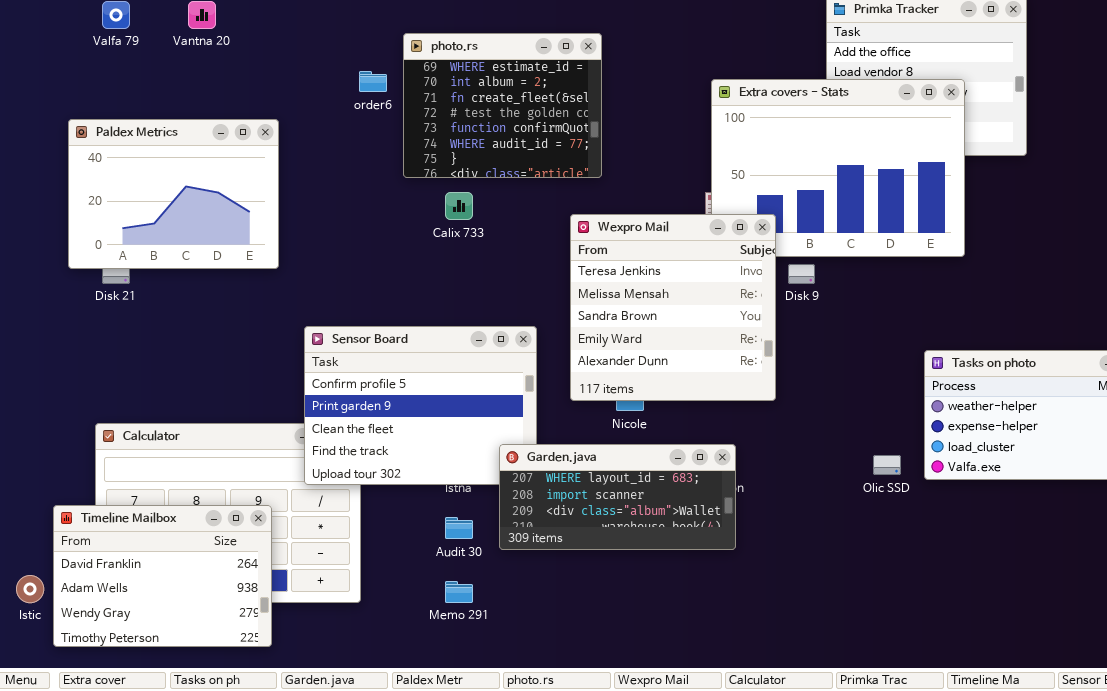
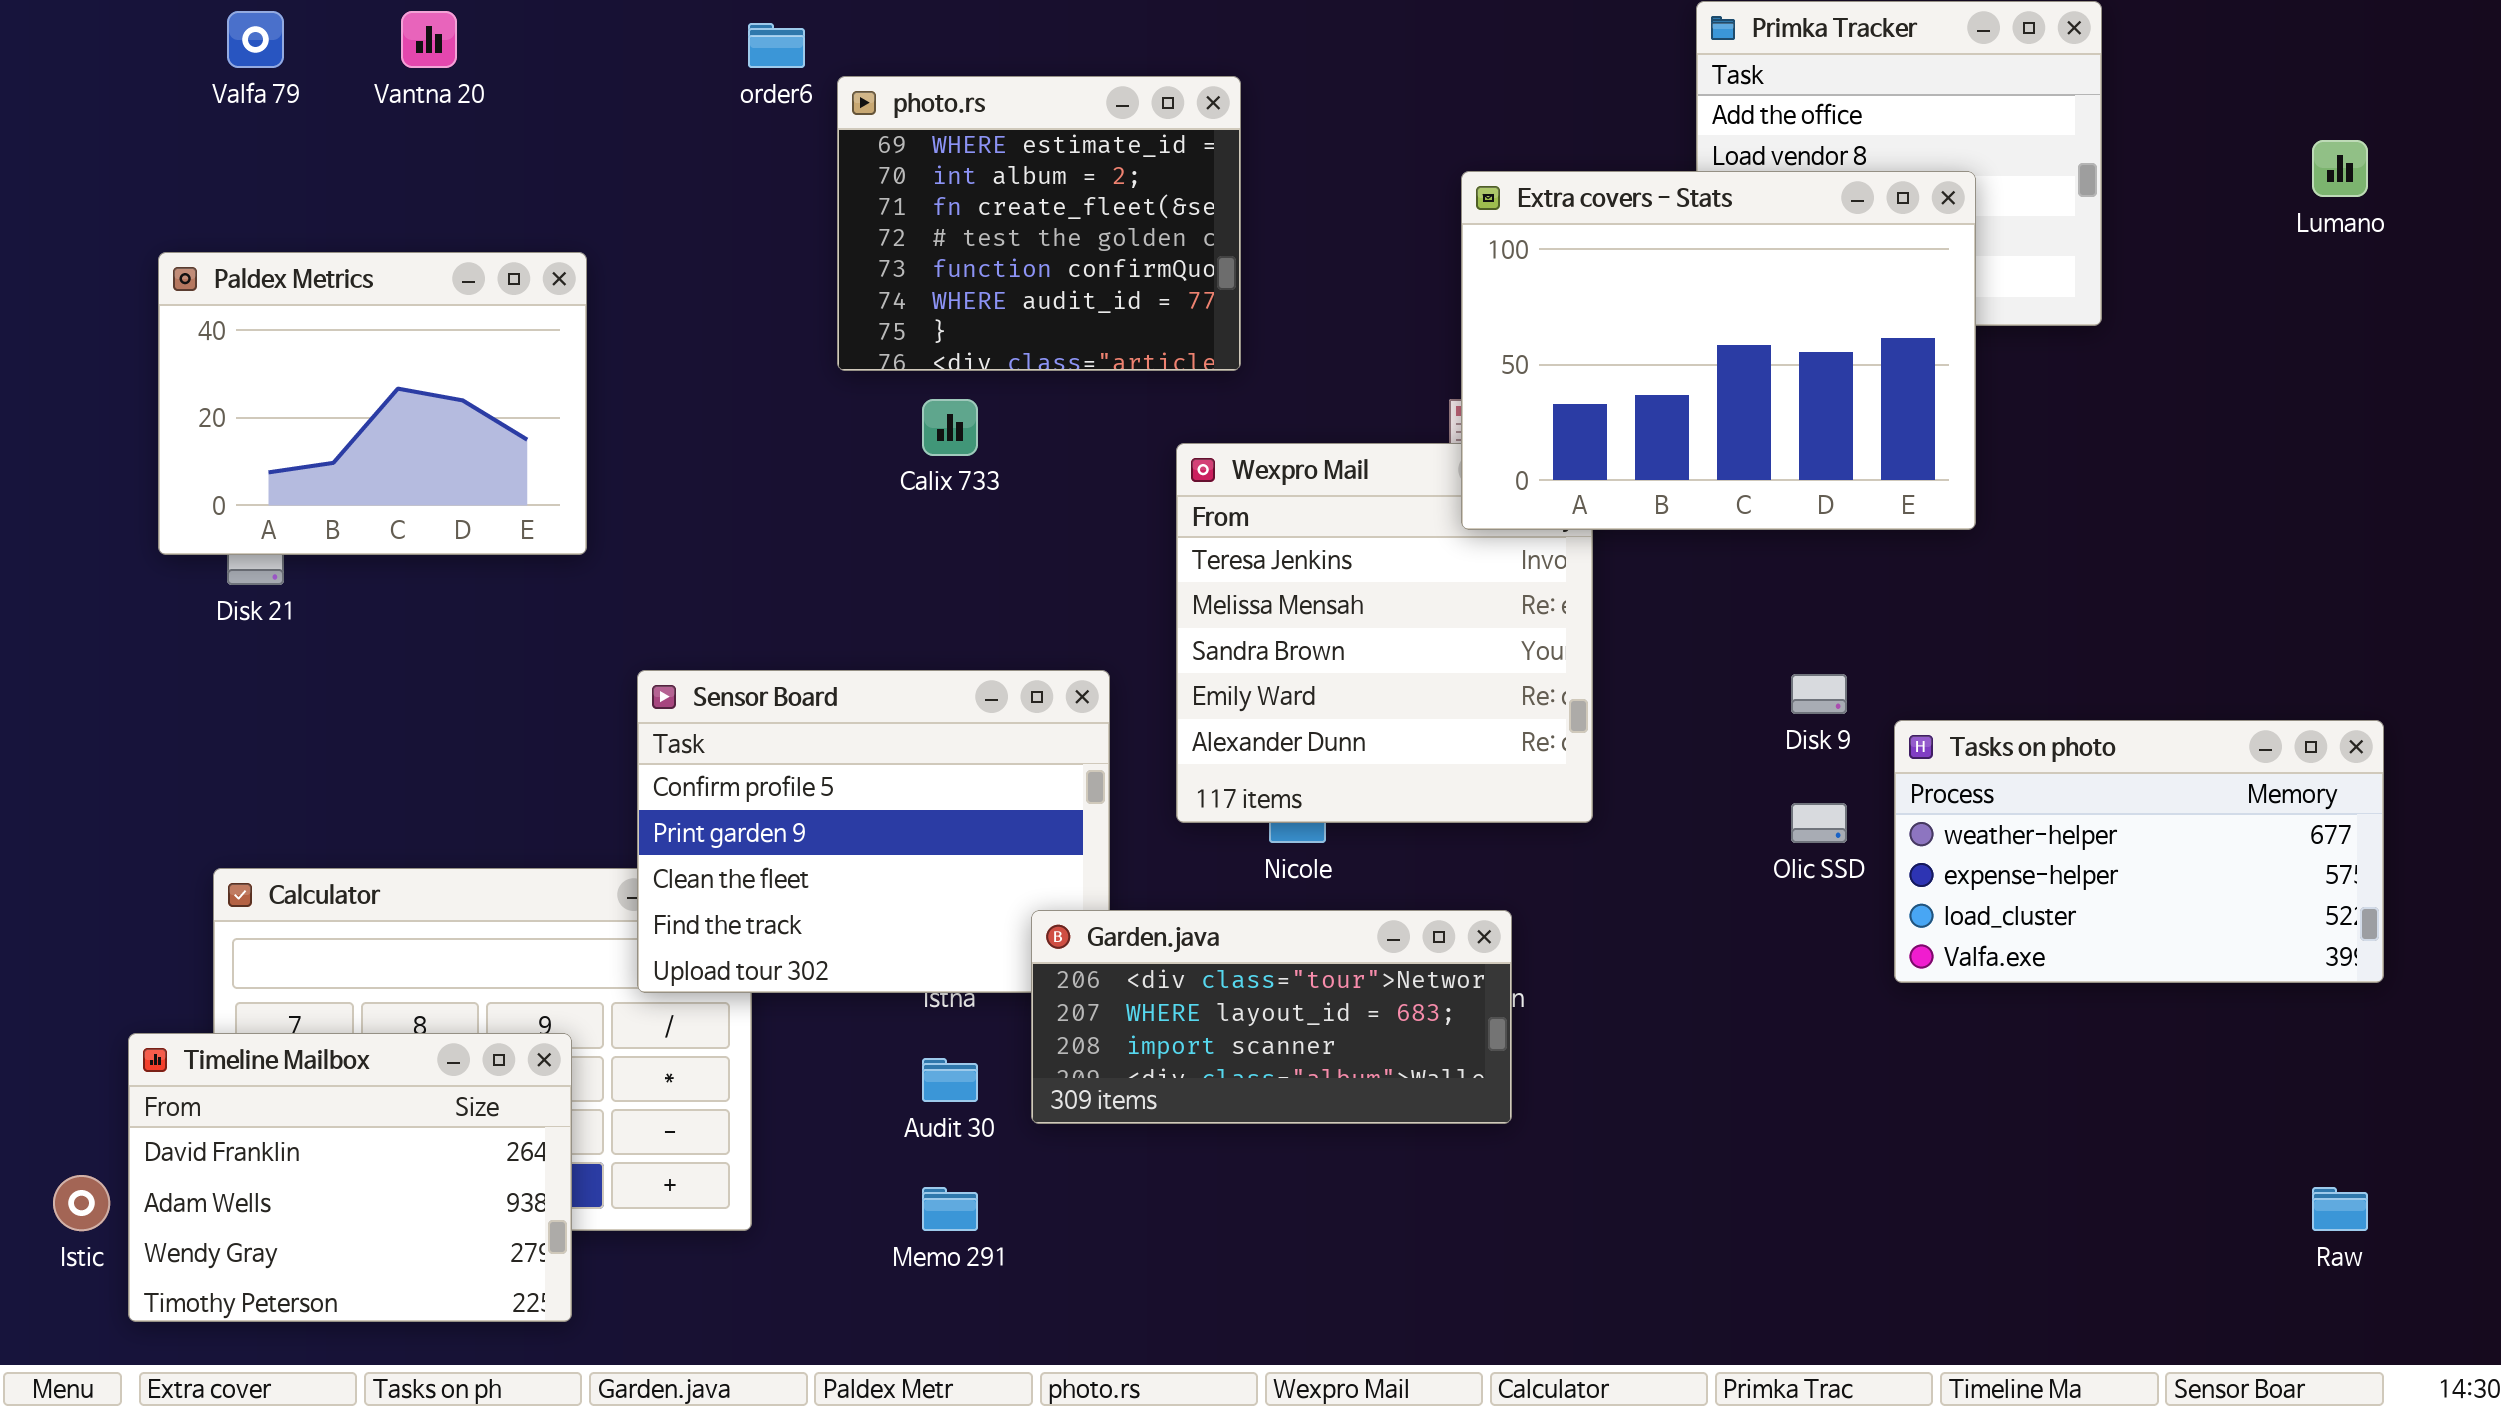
order6: [359,71,387,92] -> [748,23,805,68], moved
Extra covers - Stats: [711,79,965,257] -> [1461,171,1976,530], raised
Disk 9: [788,264,815,284] -> [1791,674,1847,714], moved
Garden.java: [499,444,736,550] -> [1031,910,1512,1124], scrolled up 1 row
Olic SSD: [873,455,901,475] -> [1791,803,1847,843], moved

